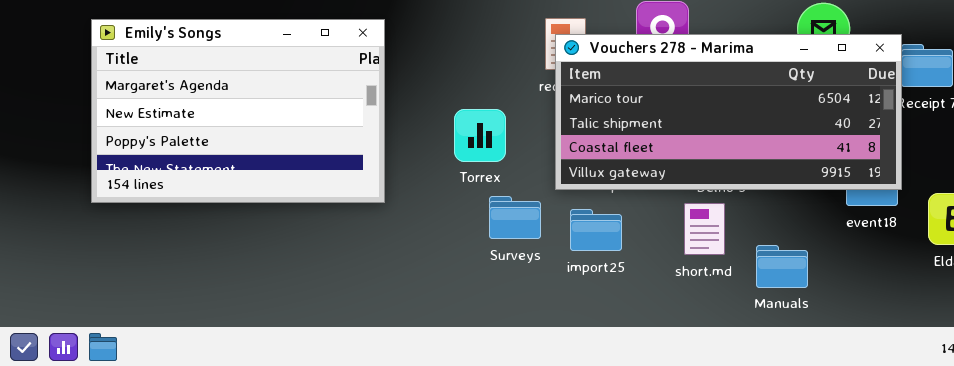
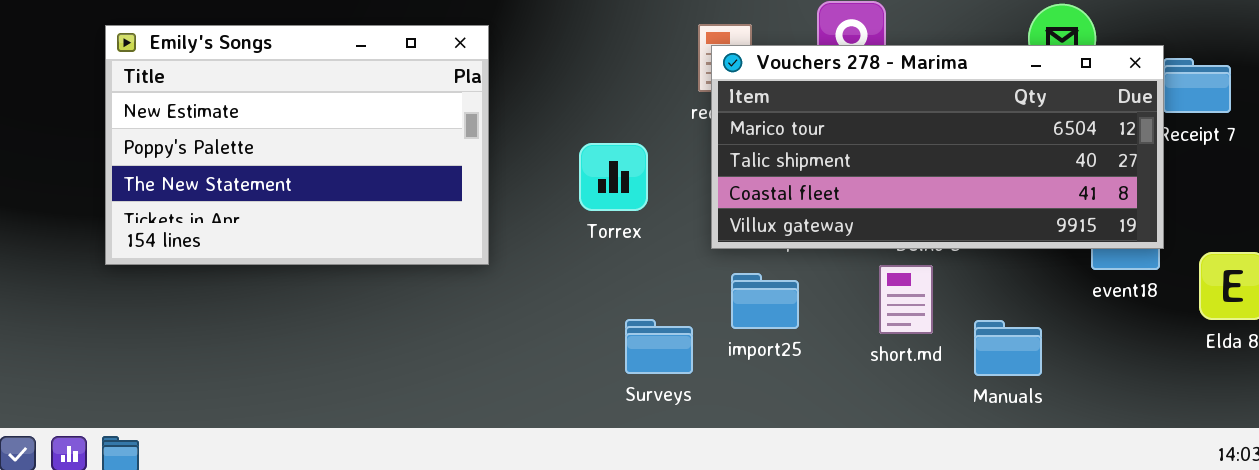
Emily's Songs: [91,19,385,203] -> [105,25,489,265], scrolled down 1 row
Surveys: [489,196,541,239] -> [625,319,693,374], moved

